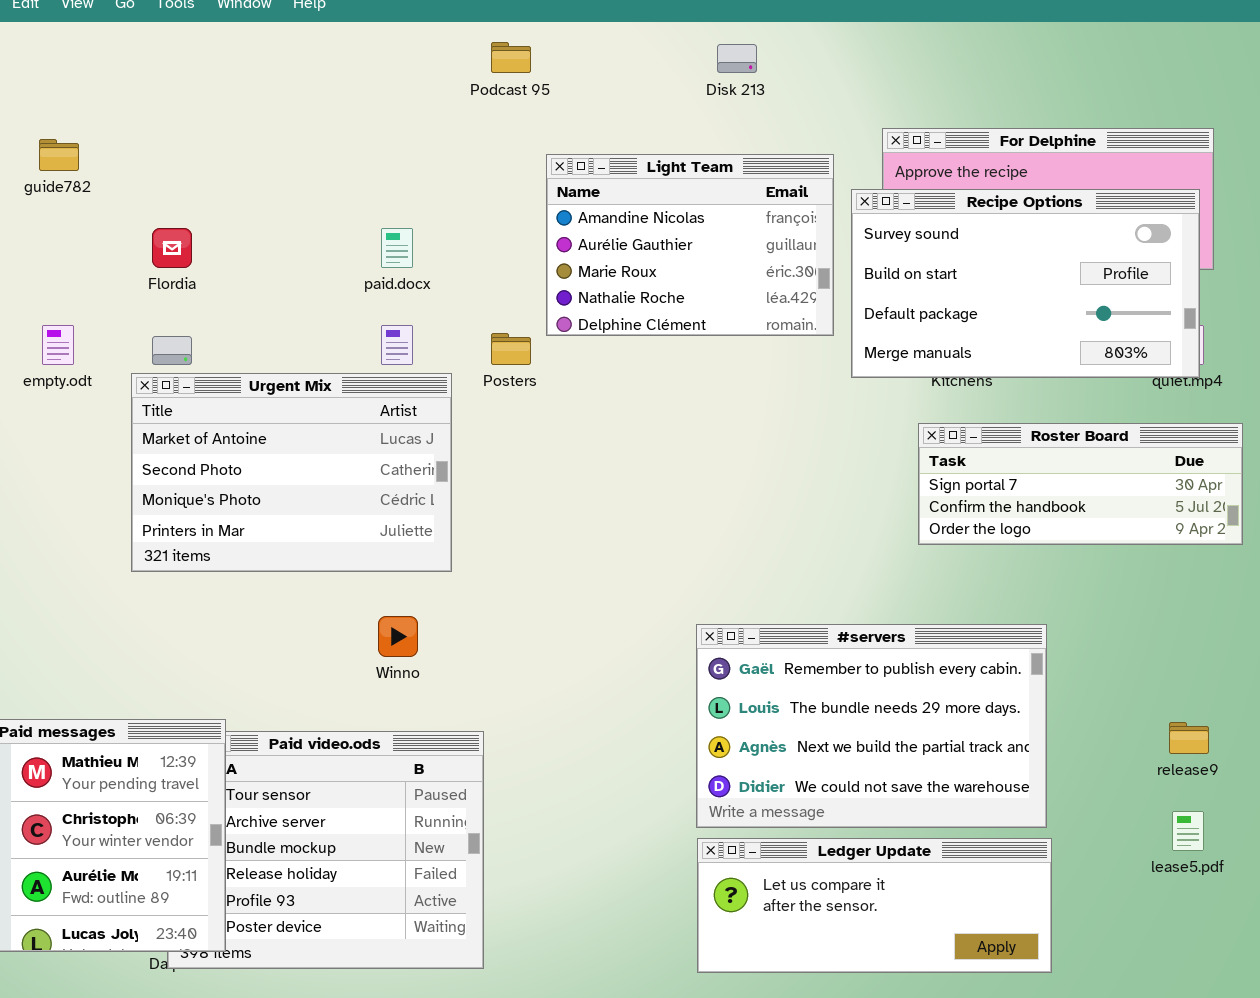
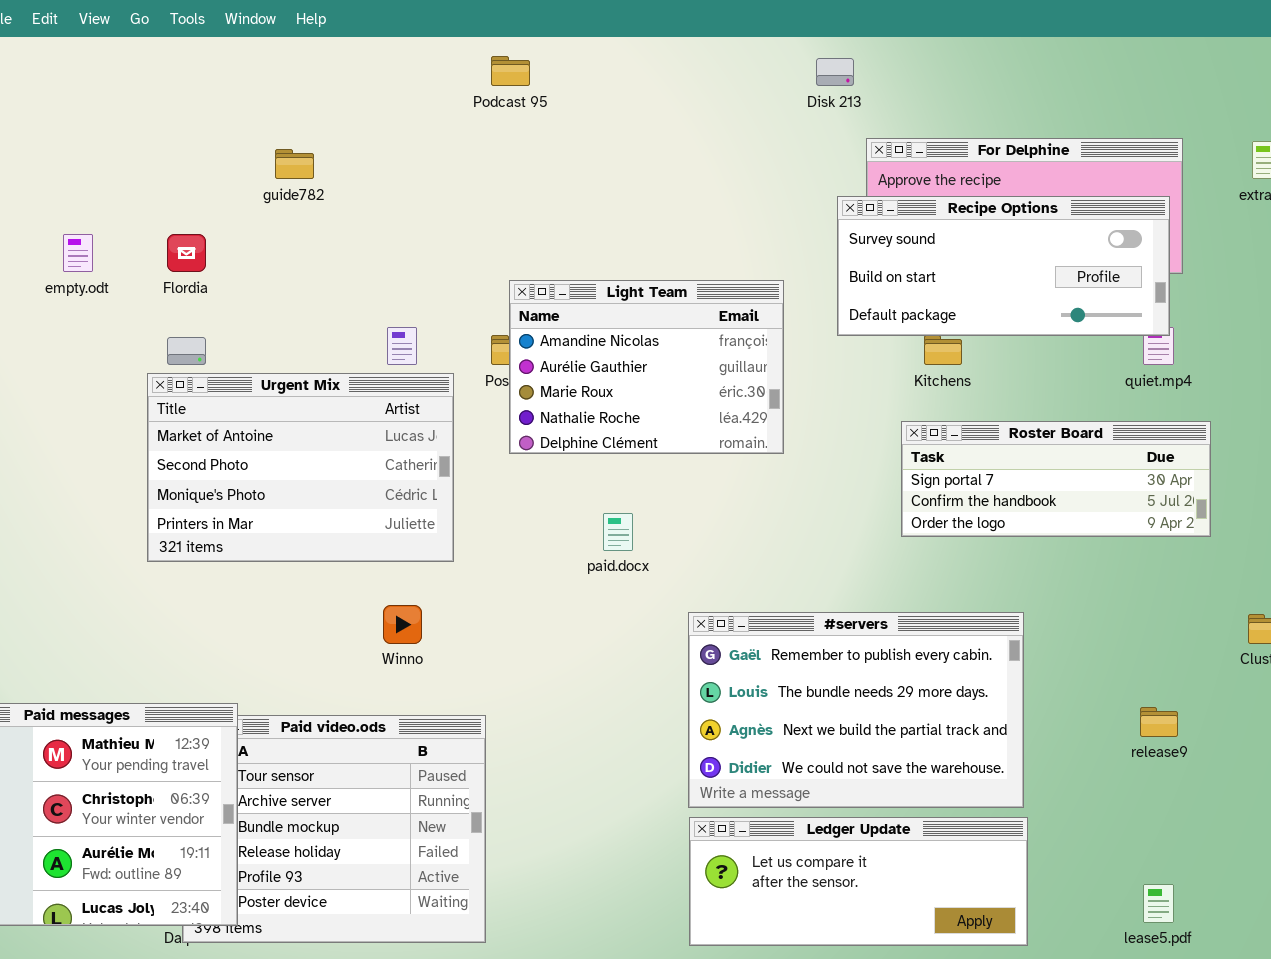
Disk 213: [717,44,757,73] -> [816,58,854,86], moved
guide782: [39,139,79,171] -> [275,149,314,179], moved
Light Team: [546,154,834,336] -> [509,280,784,454], moved
Recipe Options: [851,189,1200,378] -> [837,196,1170,336], resized
paid.docx: [381,228,413,268] -> [603,513,633,551], moved
empty.odt: [42,325,74,365] -> [63,234,93,272], moved
lease5.pdf: [1172,811,1204,851] -> [1143,884,1174,923], moved

